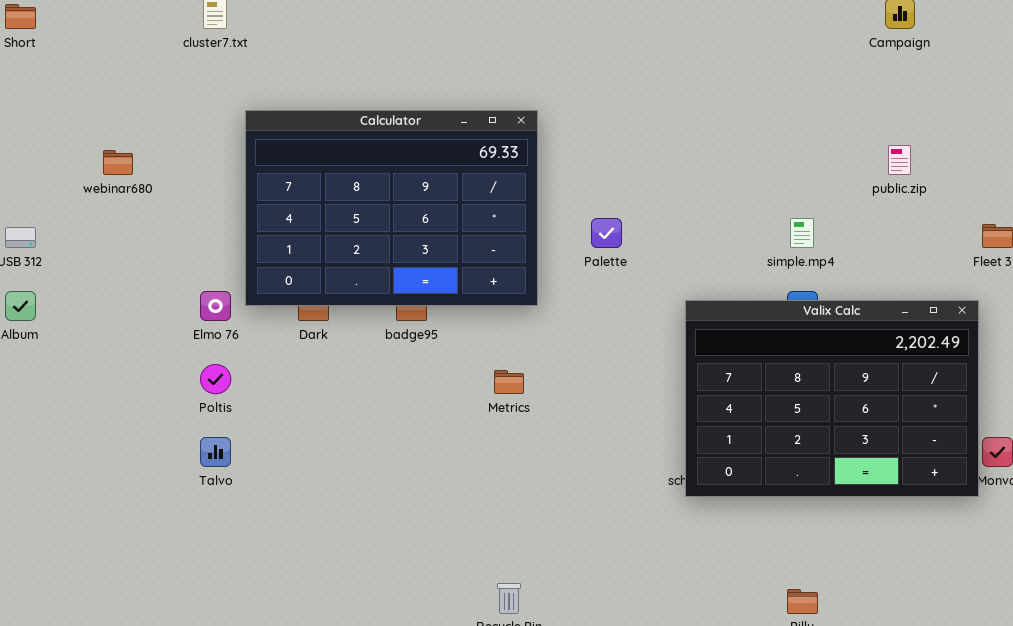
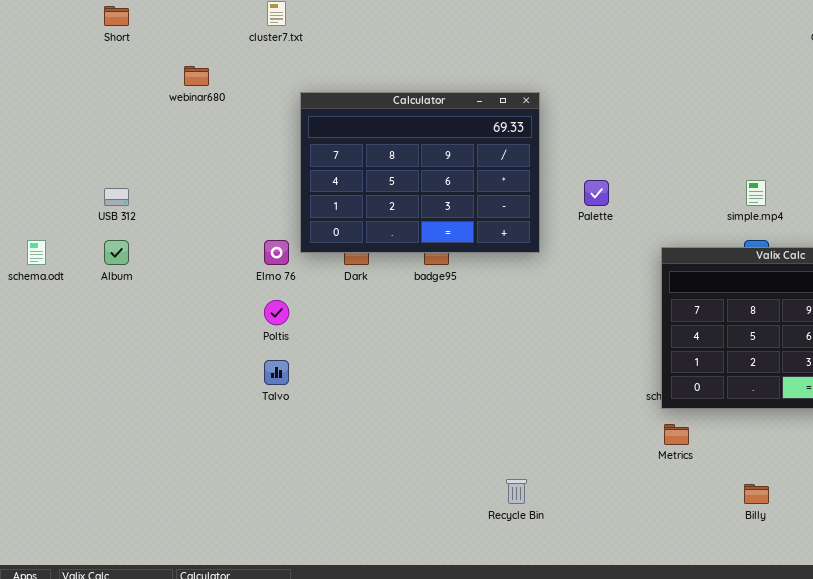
webinar680: [103,150,133,175] -> [184,66,209,86], moved
Metrics: [494,370,524,394] -> [664,424,689,445], moved

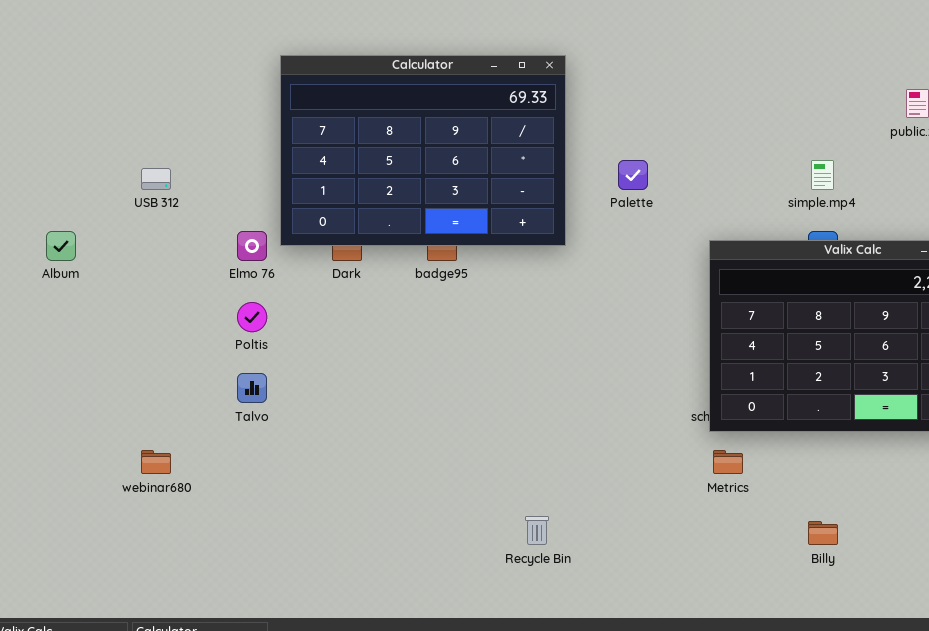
webinar680: [184,66,209,86] -> [141,450,171,474], moved
USB 312: [104,188,129,206] -> [141,168,171,190], moved

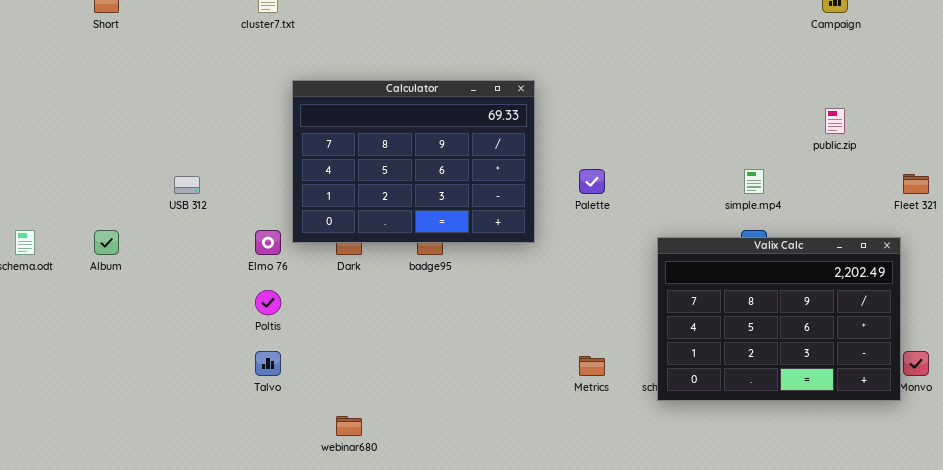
webinar680: [141,450,171,474] -> [336,416,362,436], moved
Metrics: [713,450,743,474] -> [579,356,605,376], moved

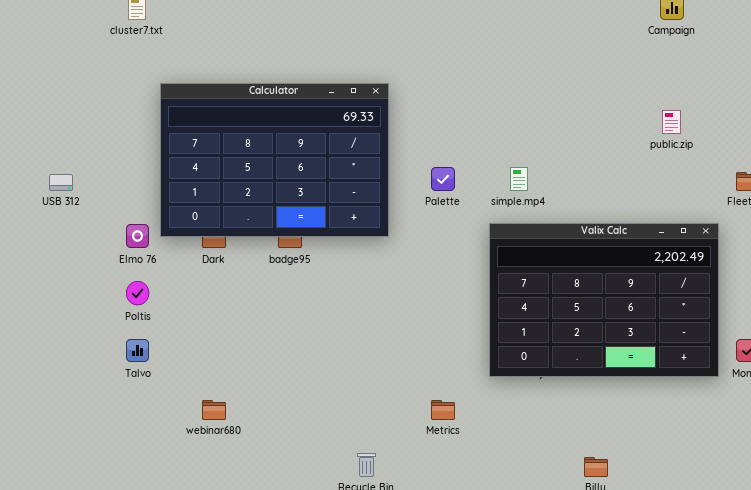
simple.mp4: [744,169,764,194] -> [510,167,528,191], moved
Valix Calc: [657,237,901,401] -> [489,223,719,377], moved
Metrics: [579,356,605,376] -> [431,400,455,420], moved

